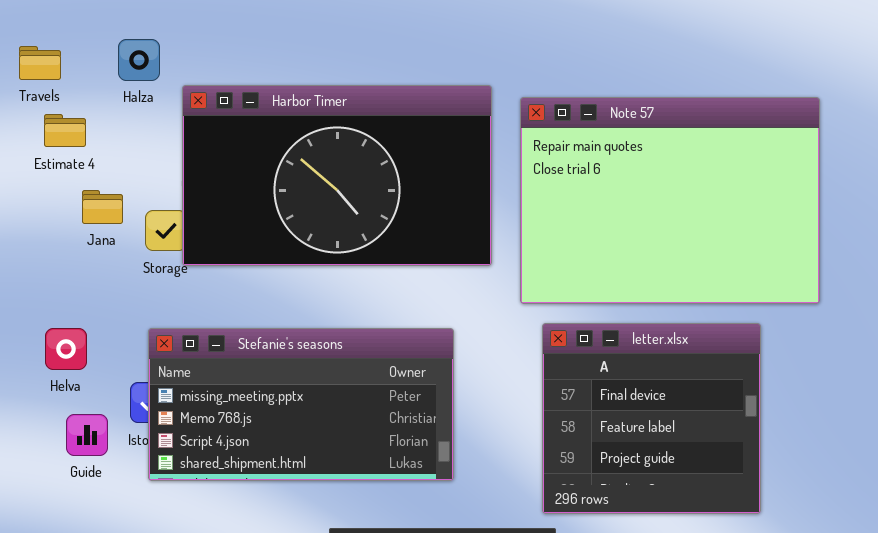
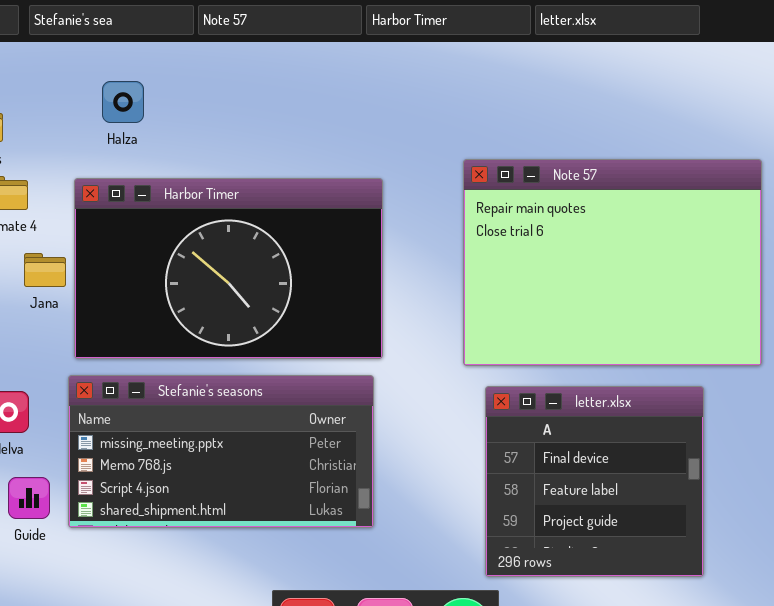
Halza: [118,39,160,81] -> [102,81,144,123], moved
Harbor Timer: [182,85,492,266] -> [74,178,383,359], moved
Stefanie's seasons: [148,328,454,481] -> [68,375,374,528], moved

